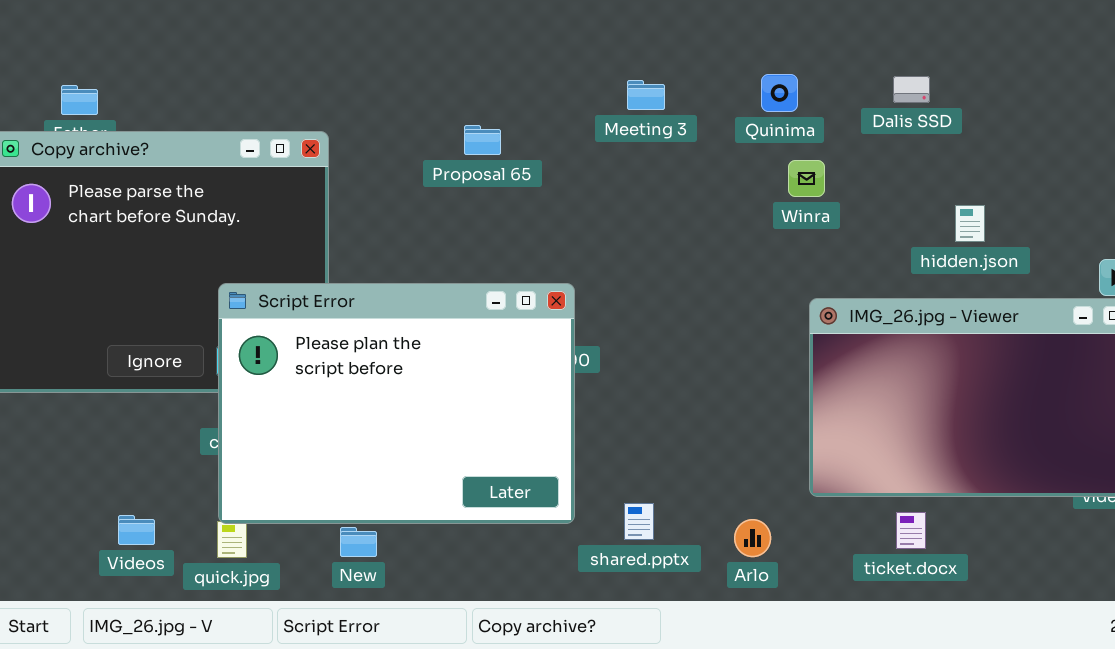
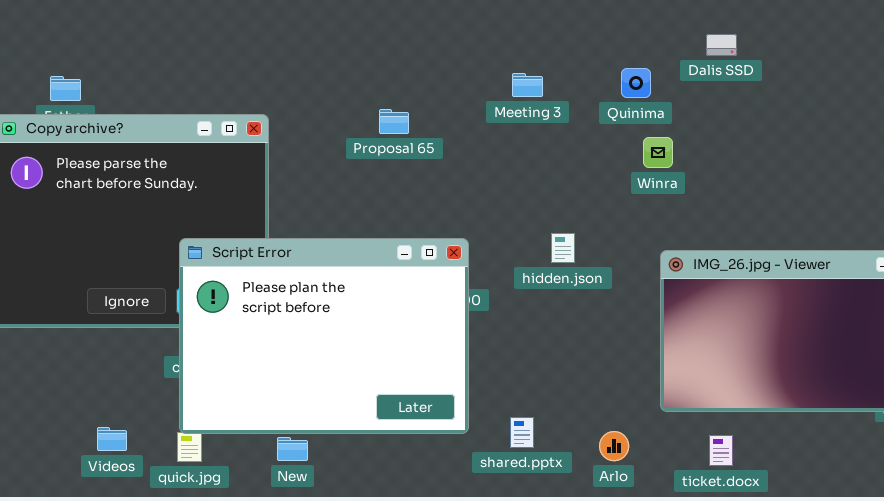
Dalis SSD: [893,76,930,103] -> [706,34,737,56], moved
hidden.json: [955,205,985,242] -> [551,233,575,263], moved
ticket.docx: [896,512,926,549] -> [709,435,733,466], moved

